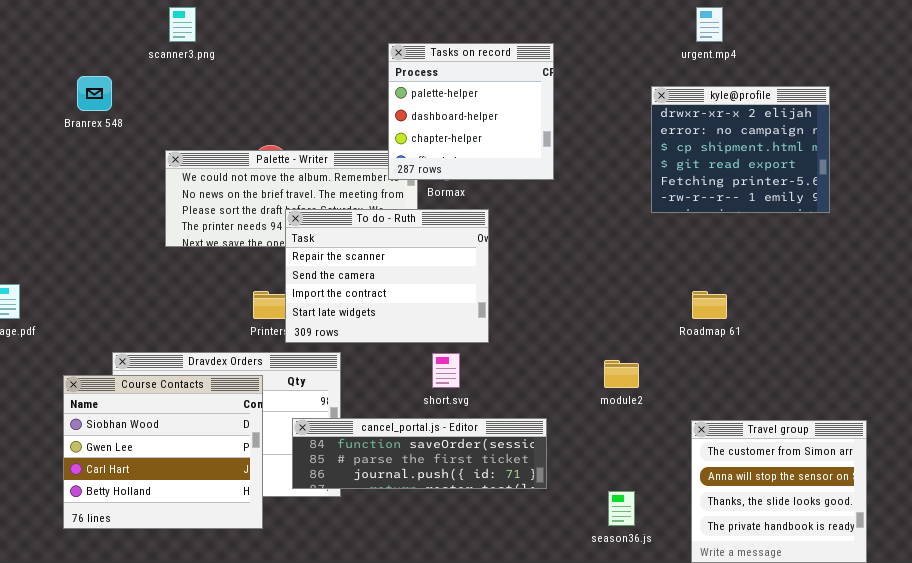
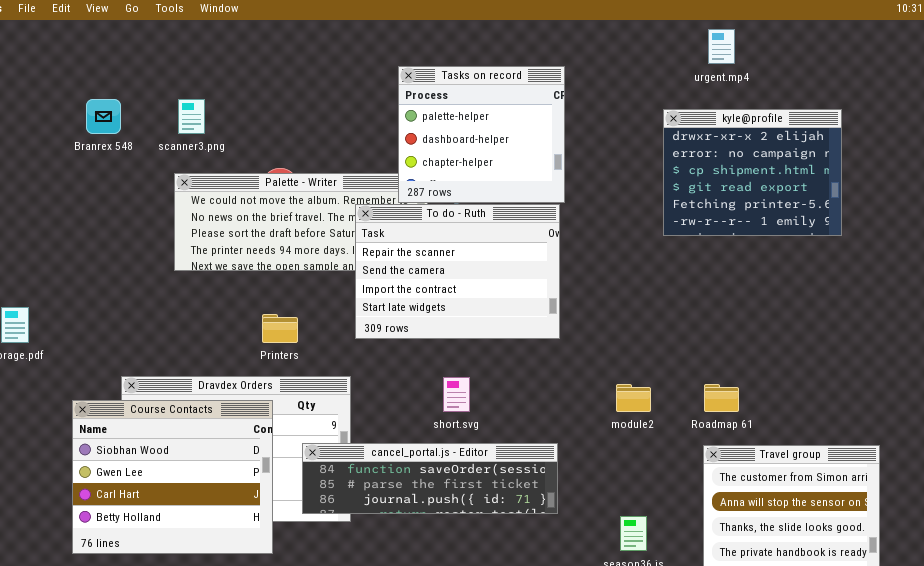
scanner3.png: [169,7,196,42] -> [178,99,205,134], moved
To do - Ruth: [285,209,489,343] -> [355,204,560,339], moved
Roadmap 61: [692,291,727,319] -> [704,384,739,412], moved

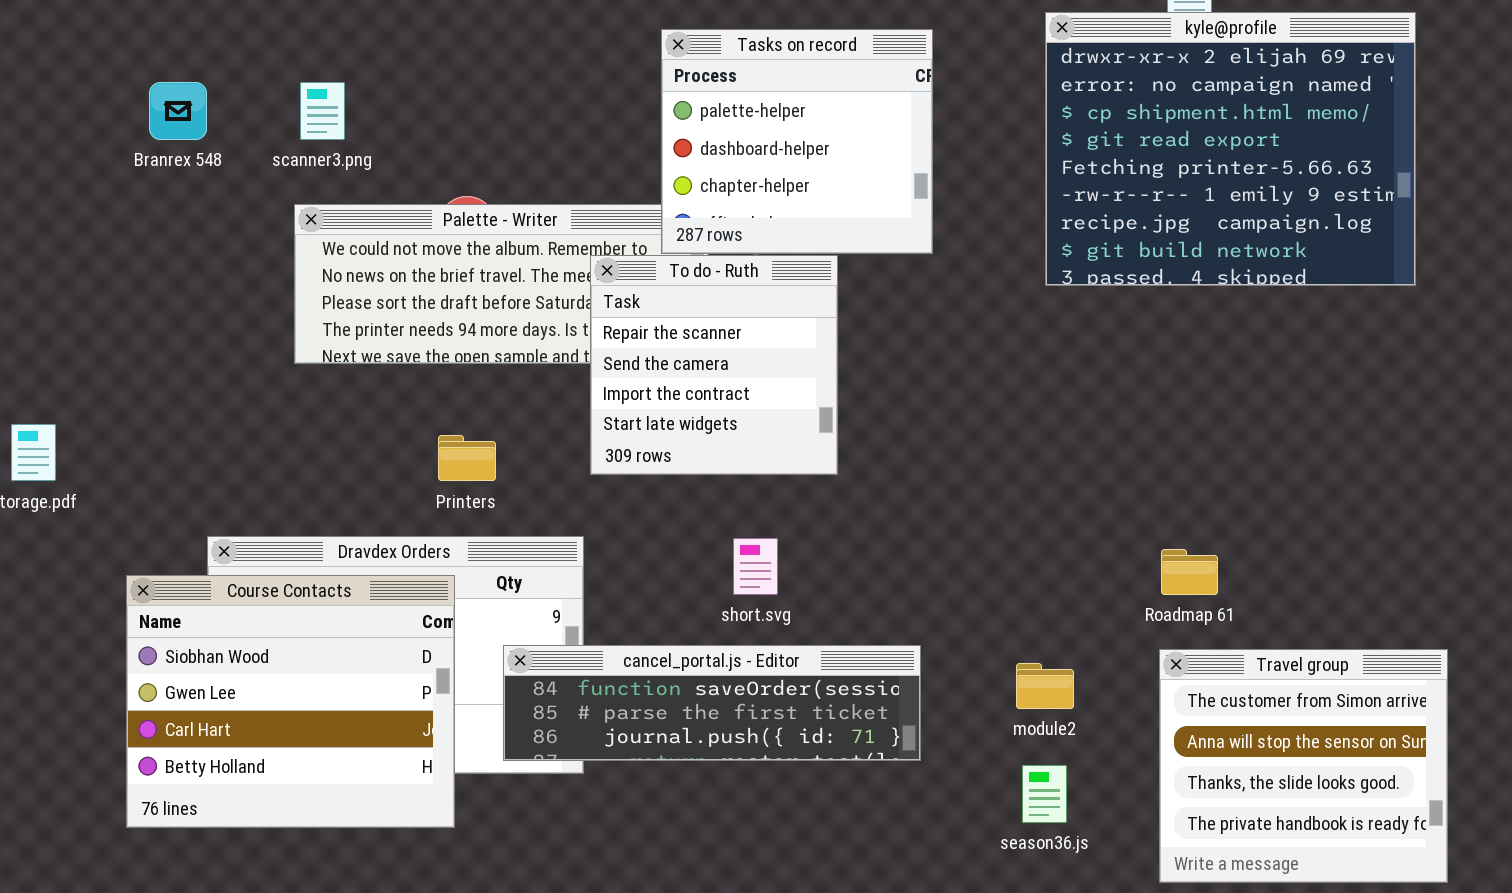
kyle@profile: [663,109,842,236] -> [1045,12,1416,286], moved, resized
To do - Ruth: [355,204,560,339] -> [590,255,838,475], resized
module2: [616,384,651,412] -> [1016,663,1074,709], moved

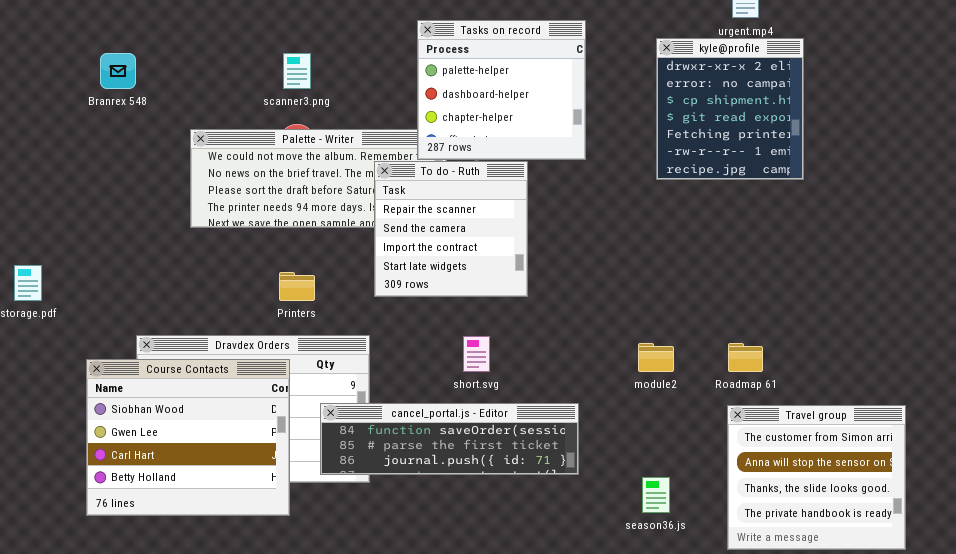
kyle@profile: [1045,12,1416,286] -> [656,38,804,180], resized
scanner3.png: [300,82,345,140] -> [283,53,311,89], moved
module2: [1016,663,1074,709] -> [638,343,674,372], moved

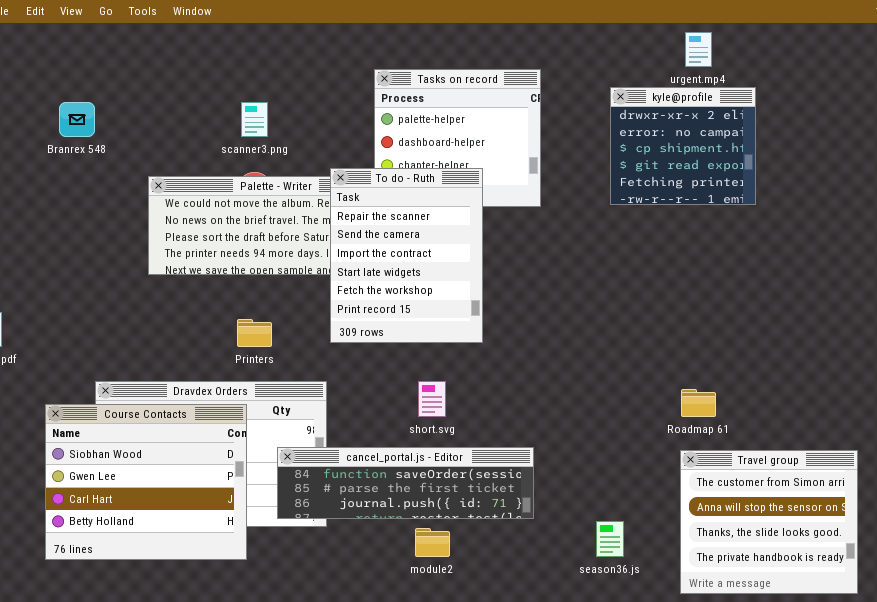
kyle@profile: [656,38,804,180] -> [610,87,756,205], resized
To do - Ruth: [374,161,528,297] -> [330,168,483,343], resized
module2: [638,343,674,372] -> [415,528,450,557], moved

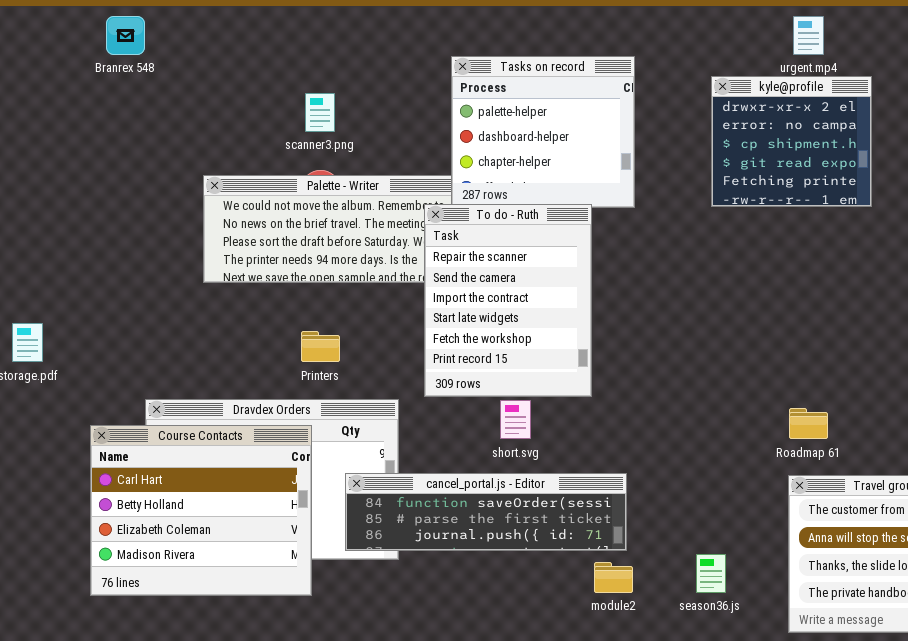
Branrex 548: [59,102,95,137] -> [106,16,145,55], moved
To do - Ruth: [330,168,483,343] -> [424,204,592,397], moved
Course Contacts: [45,404,247,560] -> [90,425,312,596], scrolled down 2 rows
module2: [415,528,450,557] -> [594,562,633,593], moved

